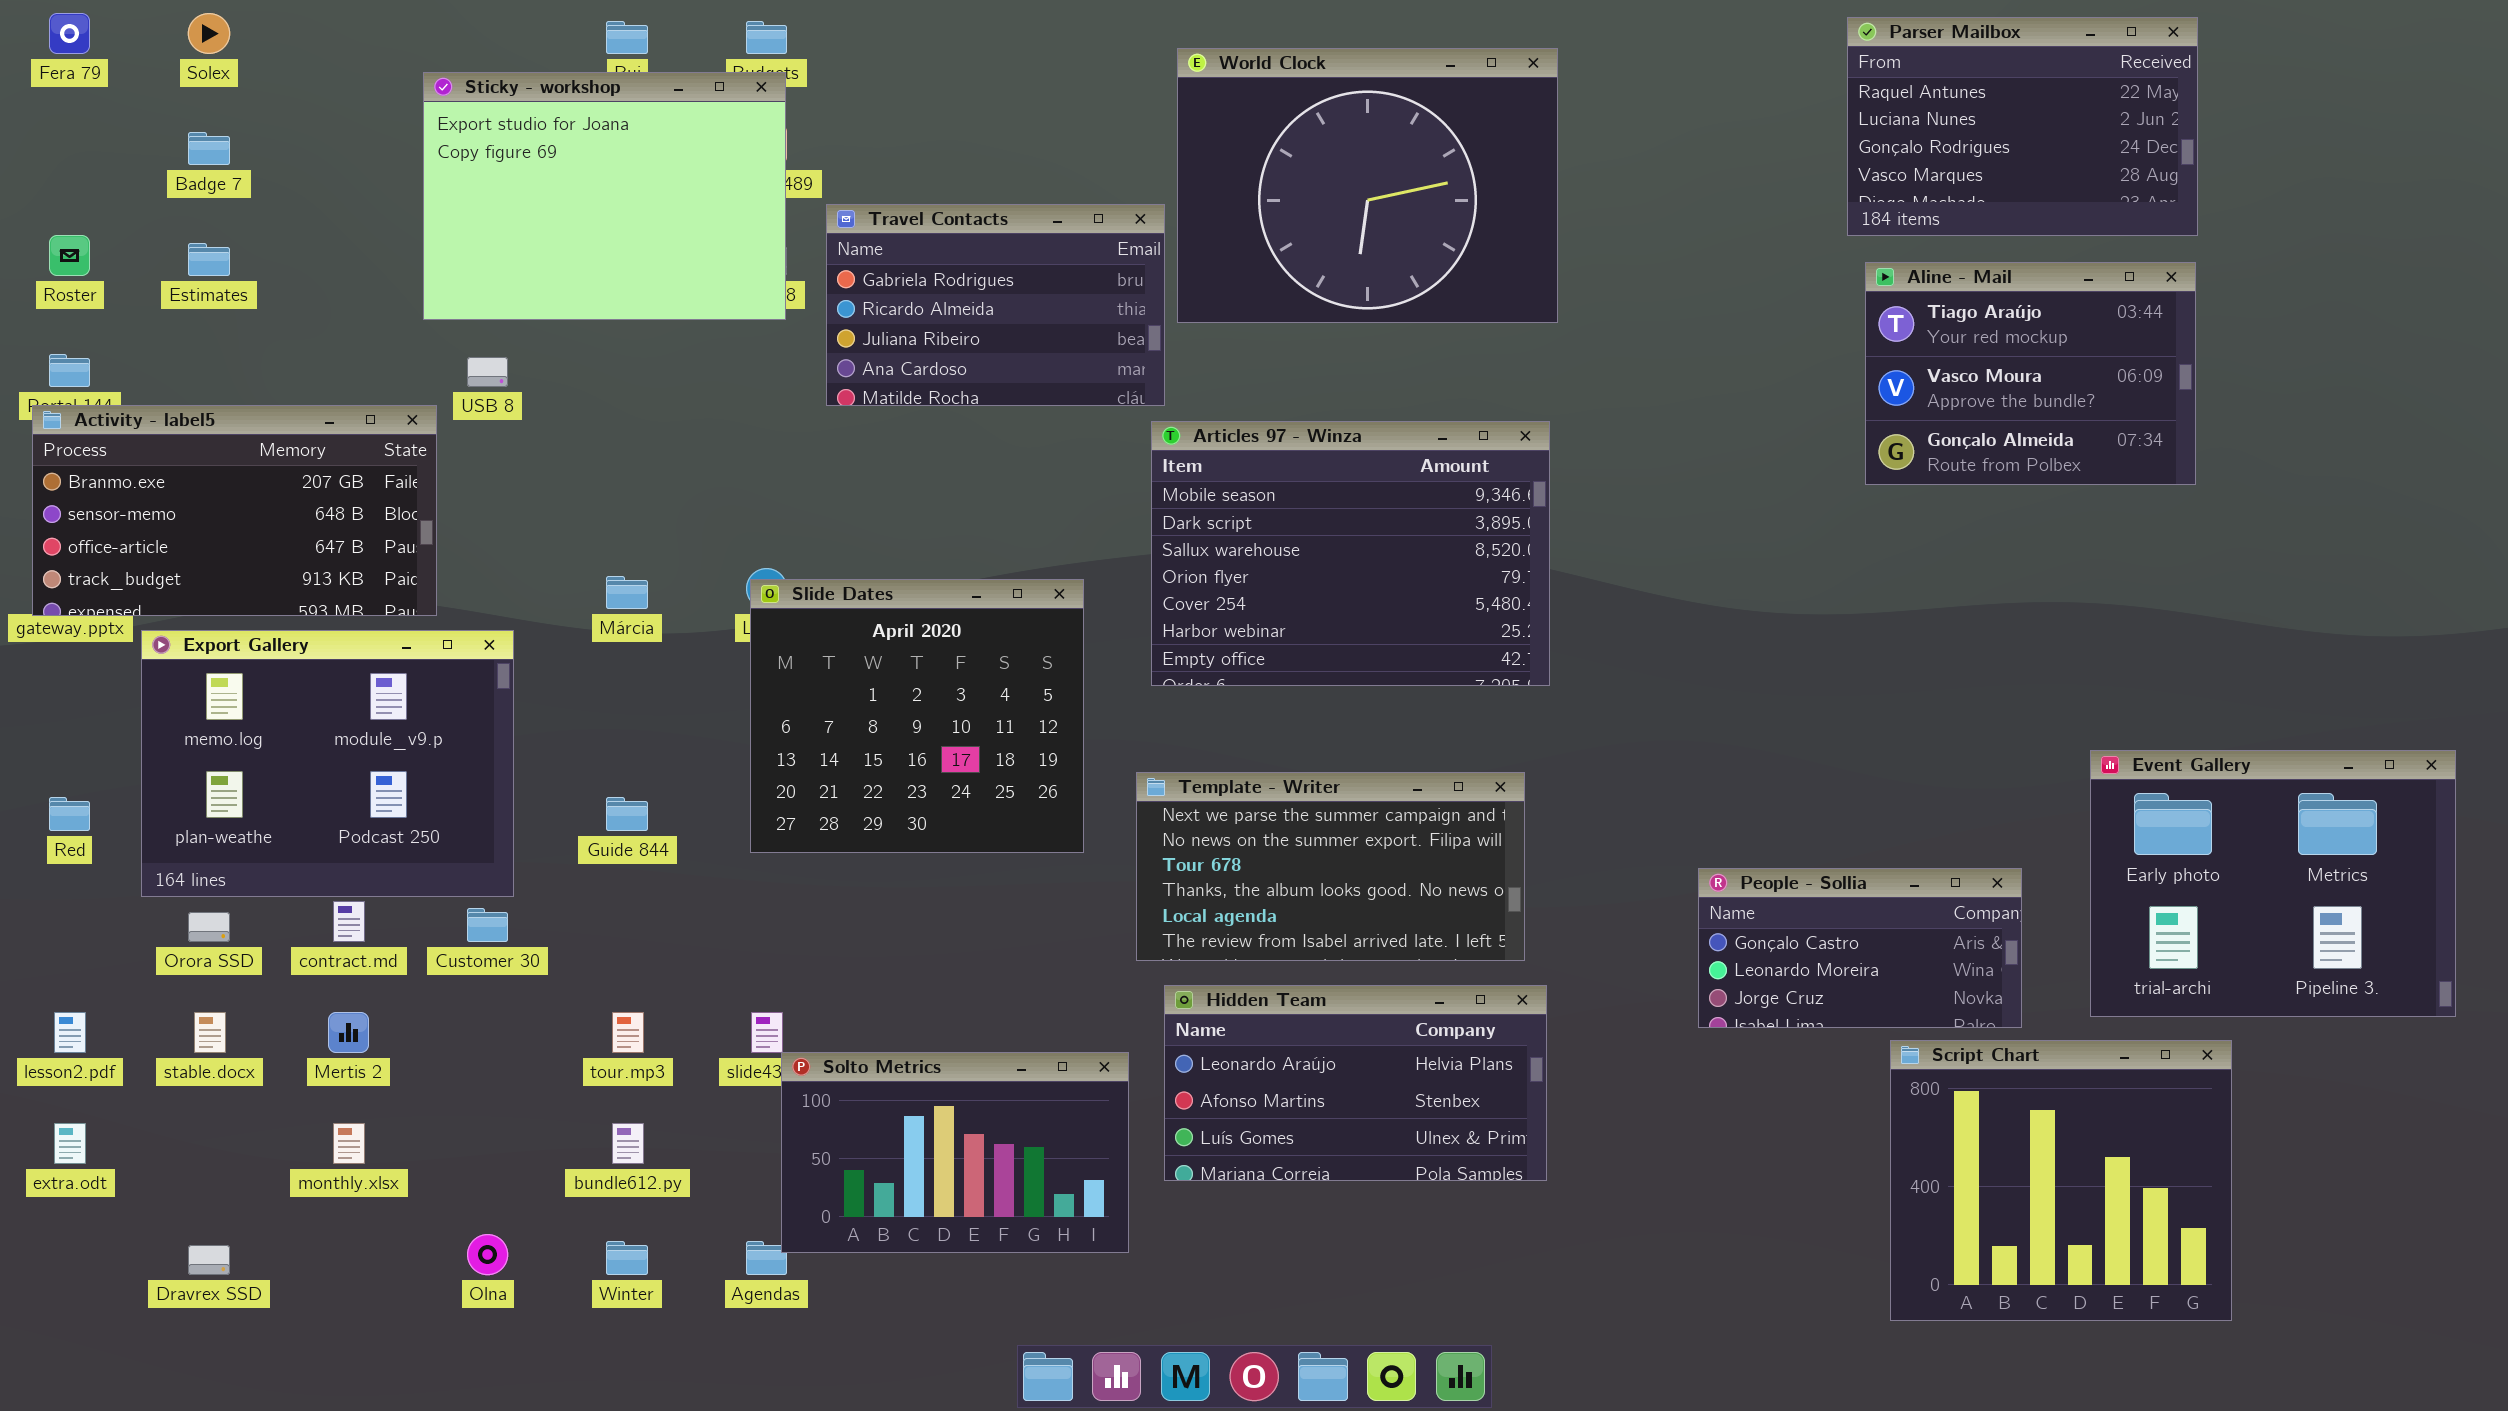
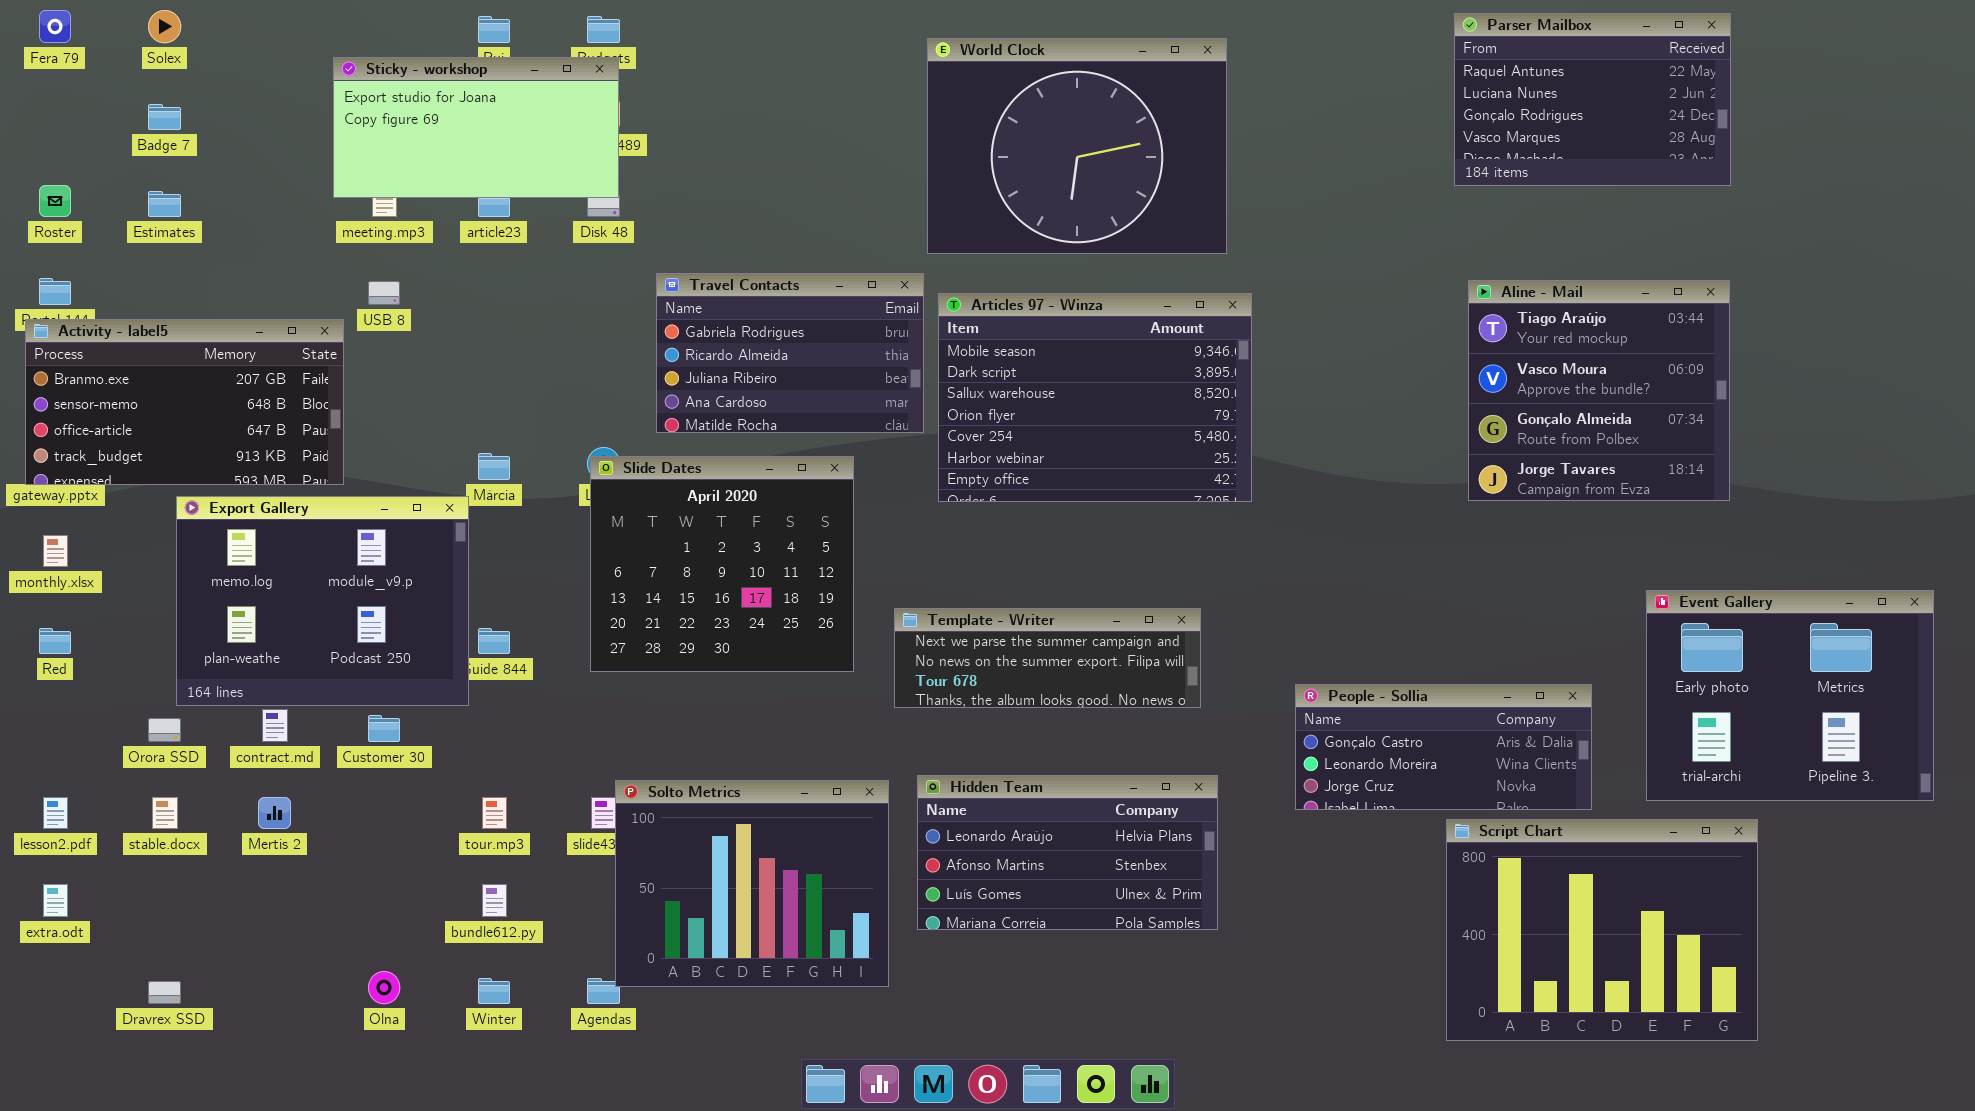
Sticky - workshop: [423,72,786,320] -> [333,57,619,198], resized
Travel Contacts: [826,204,1165,406] -> [656,273,924,433], moved
Aline - Mail: [1865,262,2196,485] -> [1468,280,1730,501], moved, resized
Articles 97 - Winza: [1151,421,1550,686] -> [938,293,1252,502], moved
Export Gallery: [141,630,514,897] -> [176,496,469,706], moved
Template - Writer: [1136,772,1525,961] -> [894,608,1201,708], resized
People - Sollia: [1698,868,2022,1028] -> [1295,684,1592,810], resized
Script Chart: [1890,1040,2232,1321] -> [1446,819,1758,1041], resized
Solto Metrics: [781,1052,1129,1253] -> [615,780,889,987], resized
monthly.xlsx: [333,1123,365,1164] -> [43,535,68,567], moved

